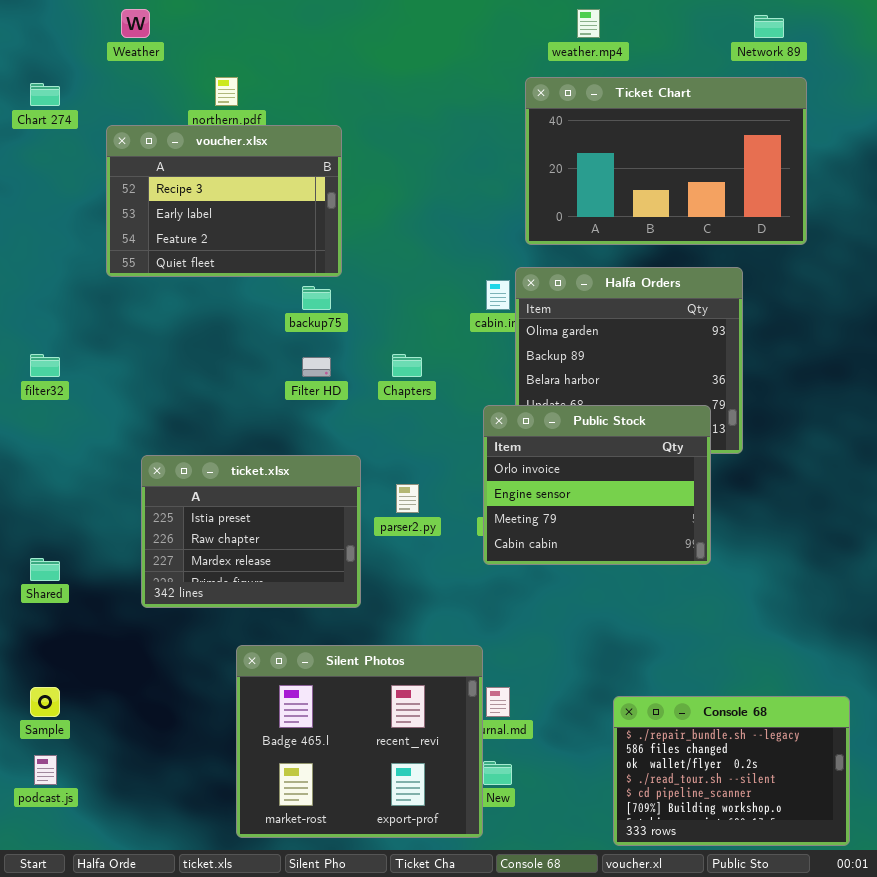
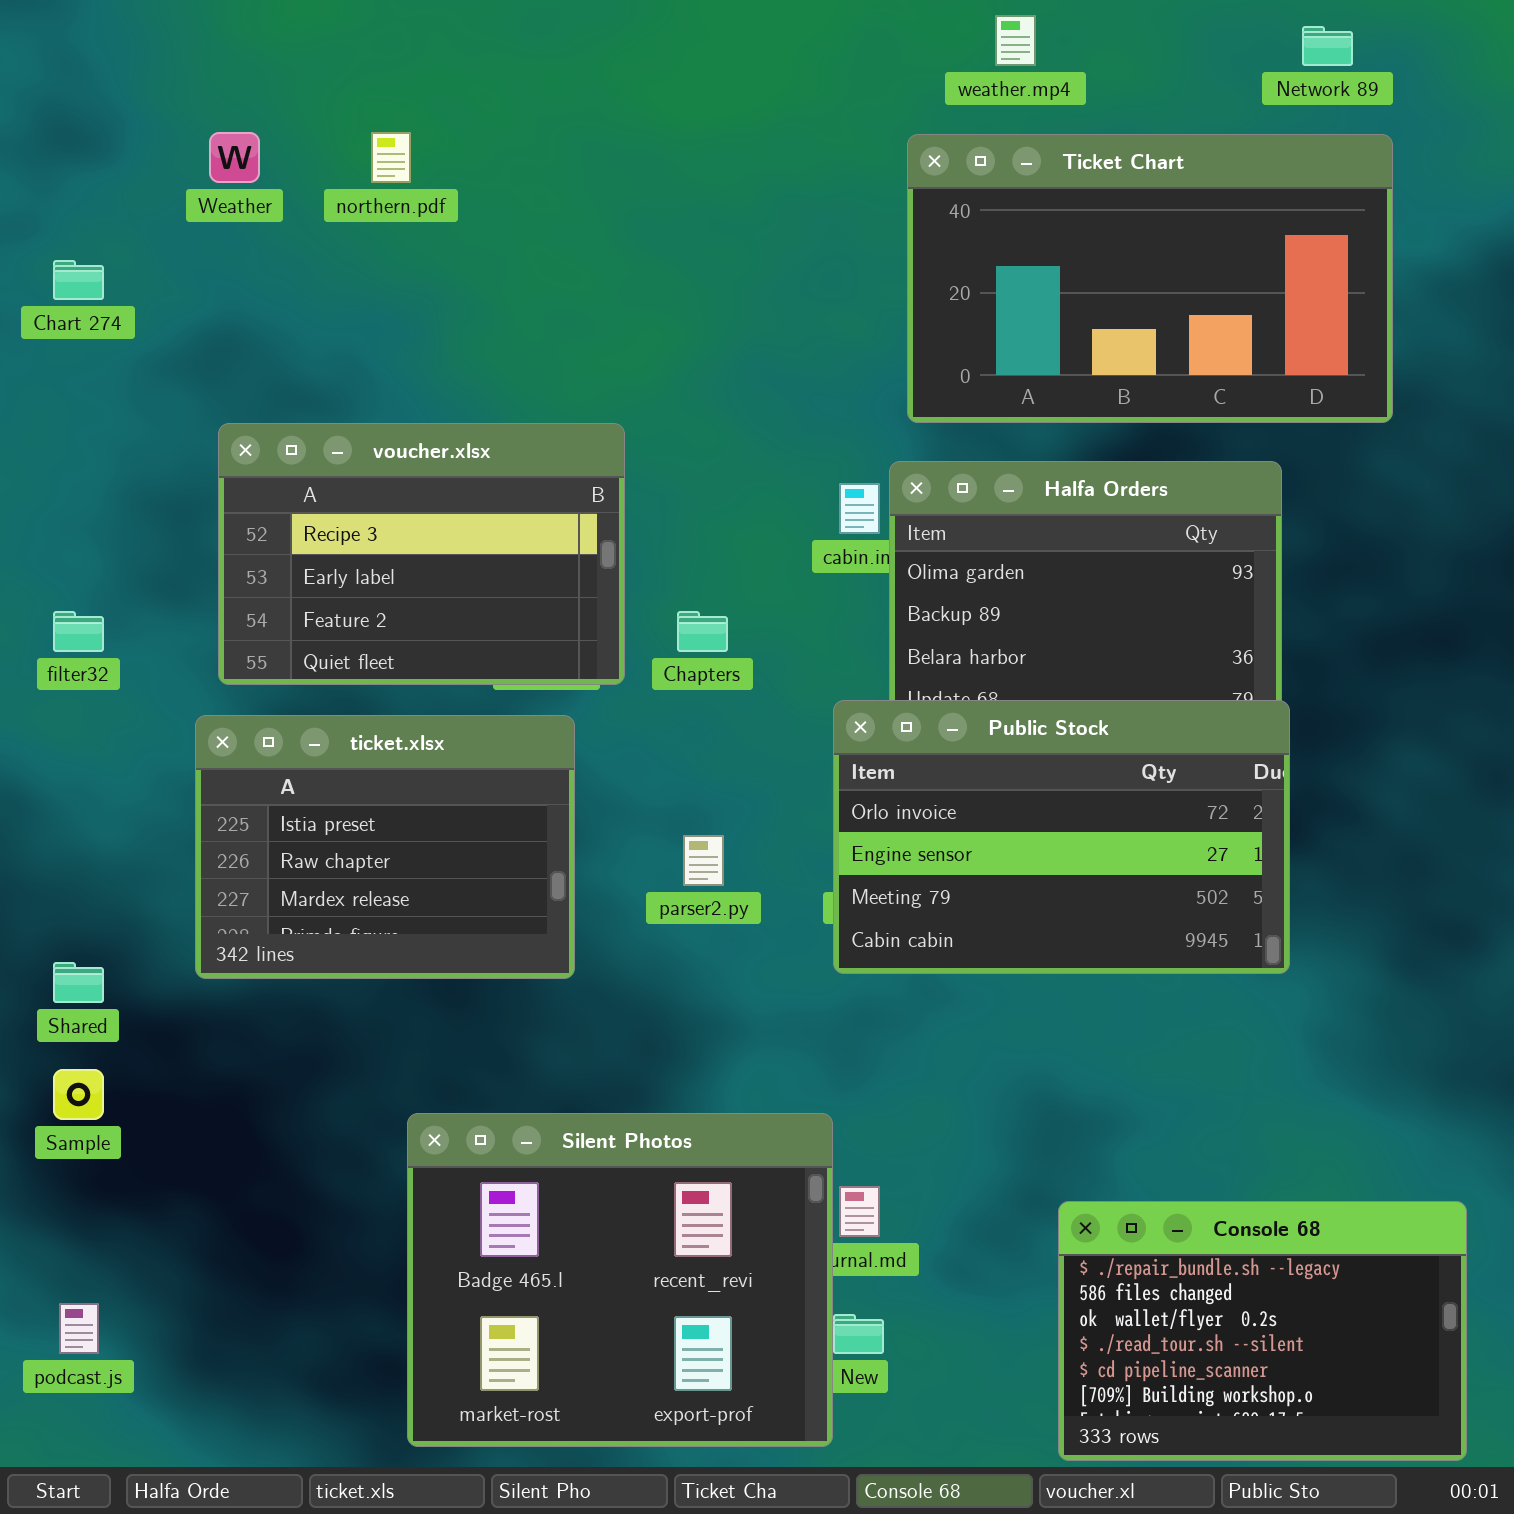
Weather: [121,9,150,38] -> [209,132,260,183], moved
Chart 274: [30,83,60,106] -> [53,260,104,300], moved
voucher.xlsx: [106,125,342,277] -> [218,423,625,685], moved
Public Stock: [483,405,711,565] -> [833,700,1290,974], resized
ticket.xlsx: [141,455,361,608] -> [195,715,575,979], moved
Sample: [30,687,60,717] -> [53,1069,104,1120], moved

